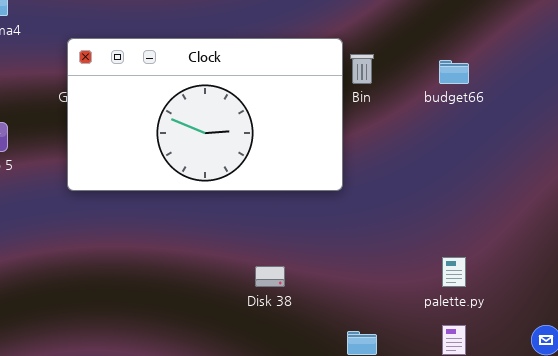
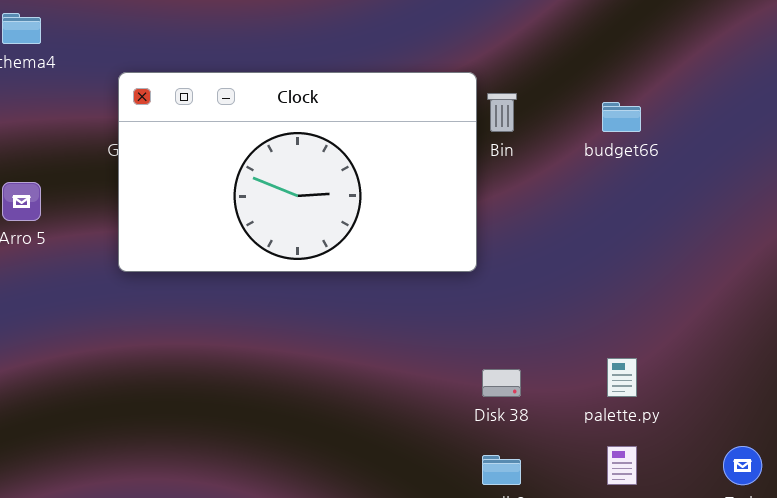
Disk 38: [255,266,285,287] -> [482,369,521,397], moved

